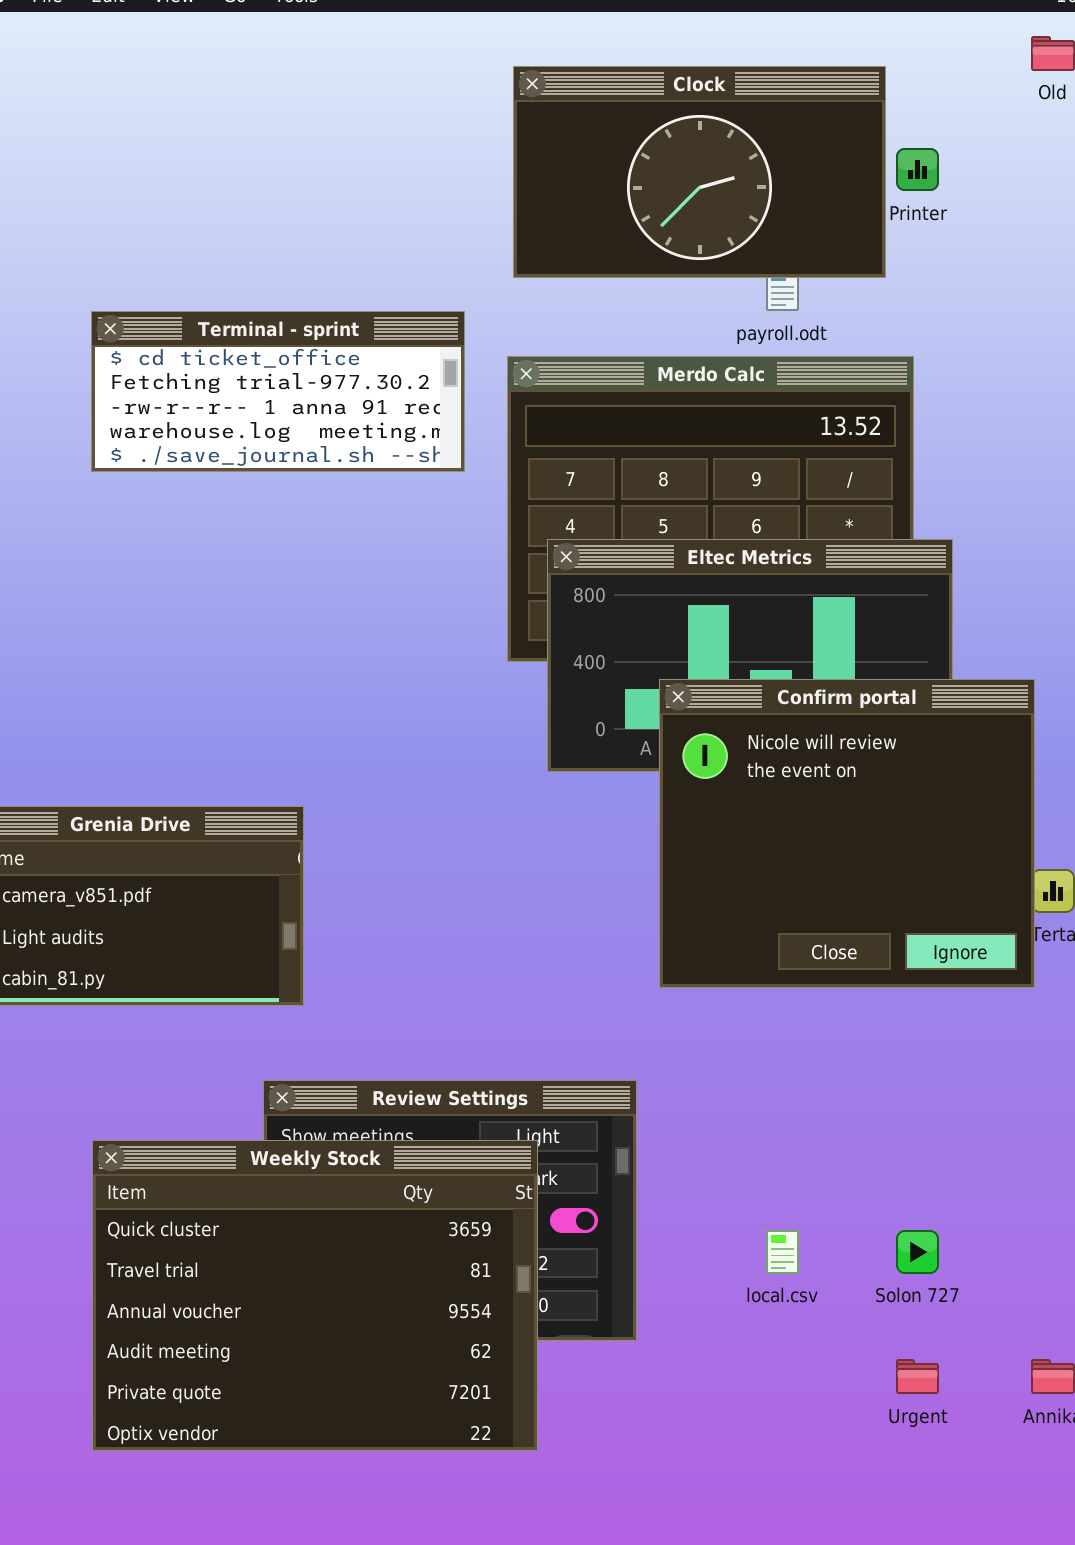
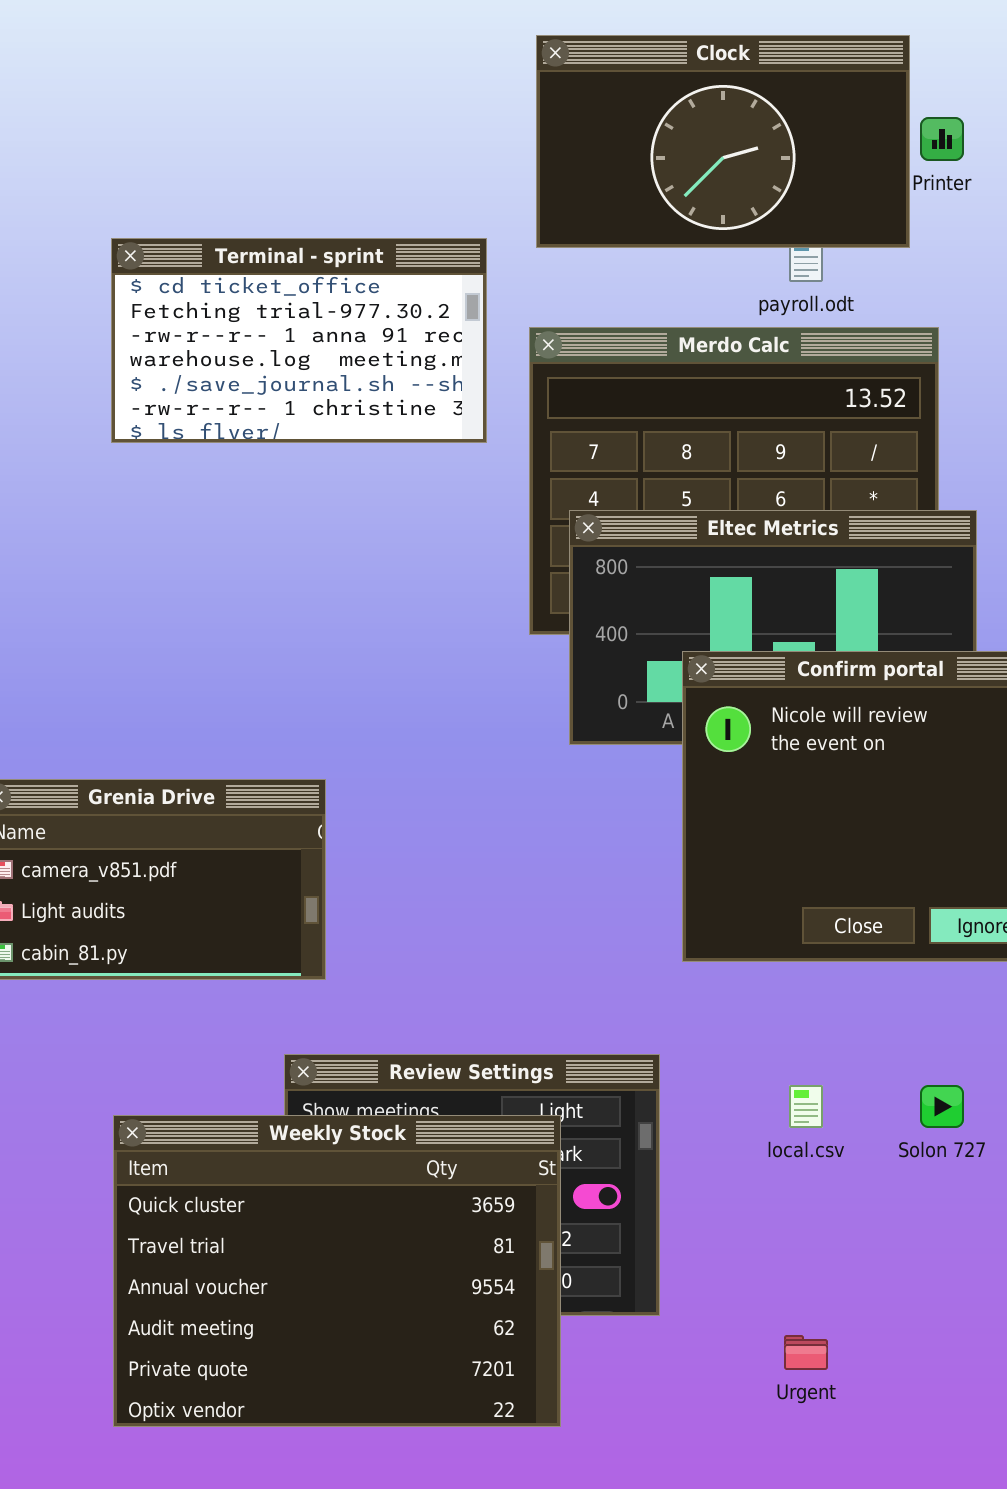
Terminal - sprint: [91,311,465,472] -> [111,238,487,443], resized
local.csv: [766,1230,799,1274] -> [789,1085,823,1128], moved
Solon 727: [896,1230,939,1274] -> [920,1085,964,1128], moved
Urgent: [896,1359,939,1394] -> [784,1335,828,1370], moved

